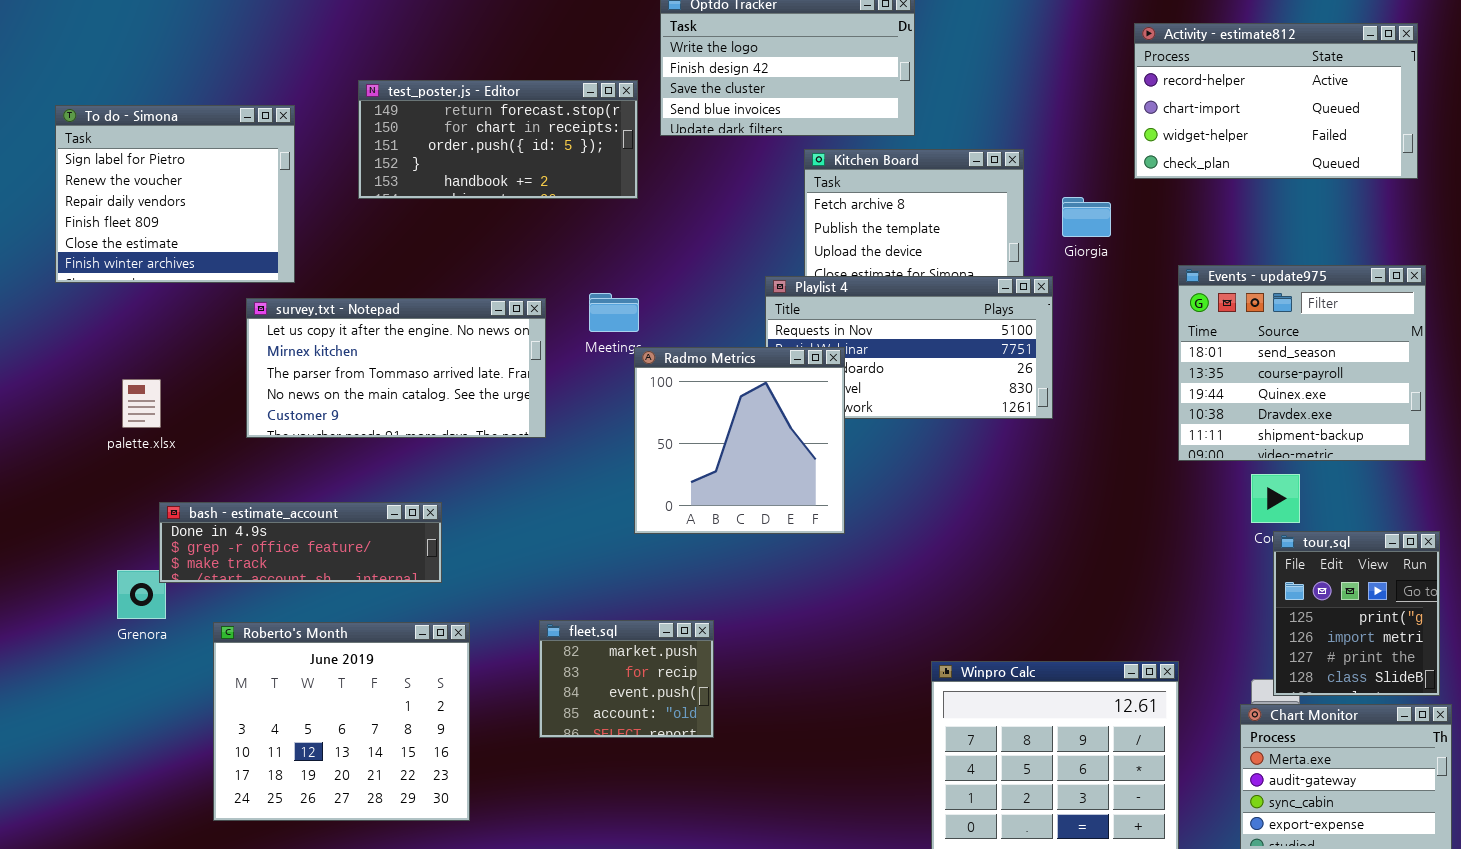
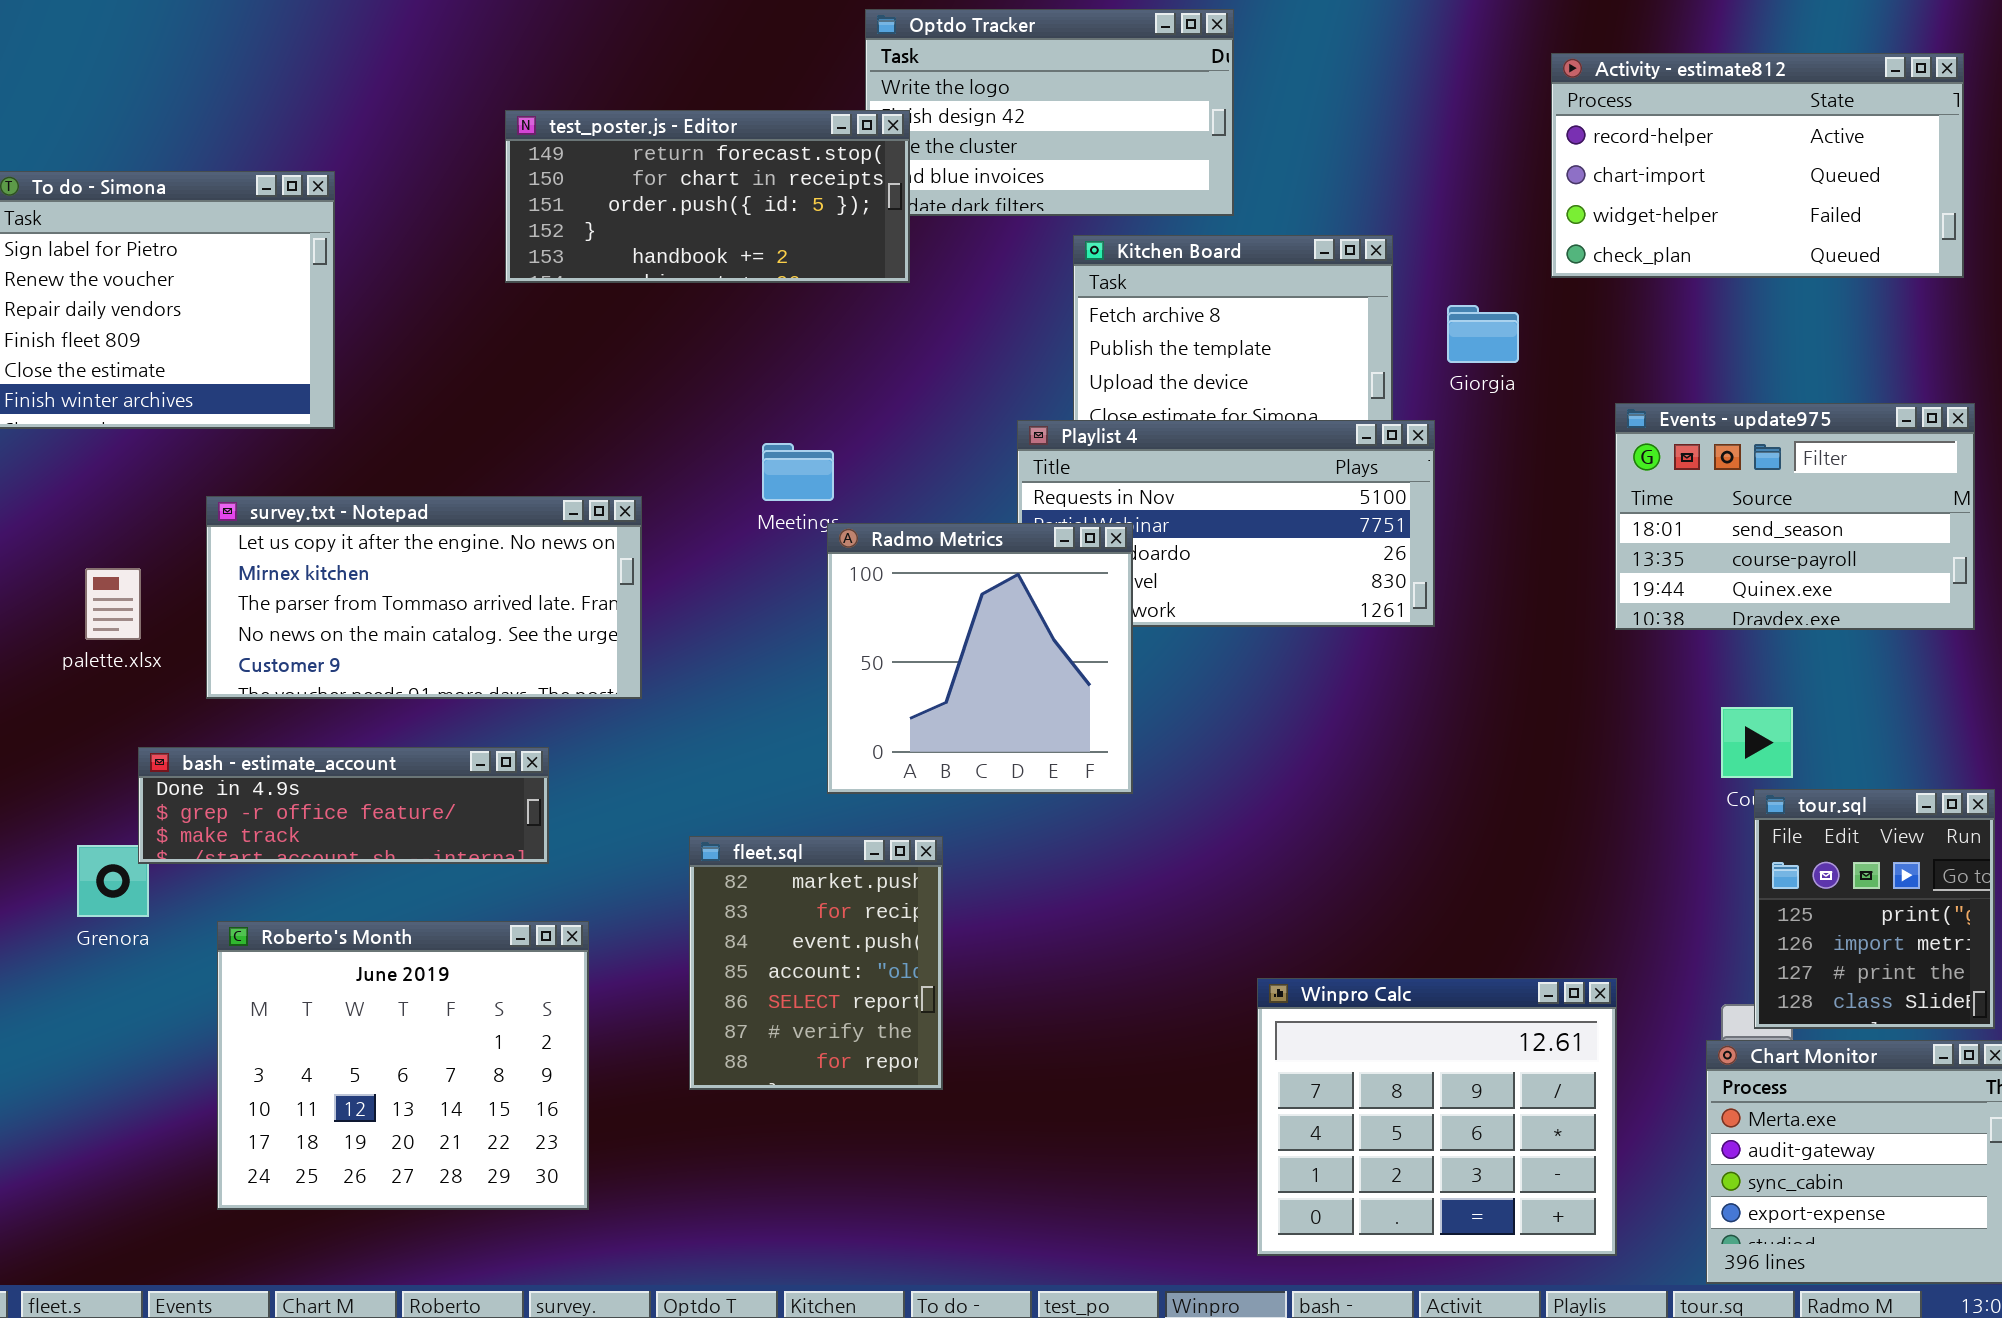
test_poster.js - Editor: [358,80,638,199] -> [505,110,910,283], moved
Events - update975: [1178,265,1426,461] -> [1615,403,1975,630], resized
survey.txt - Notepad: [246,298,546,438] -> [206,496,642,699], moved
fleet.sql: [539,620,714,738] -> [689,836,943,1090], resized

